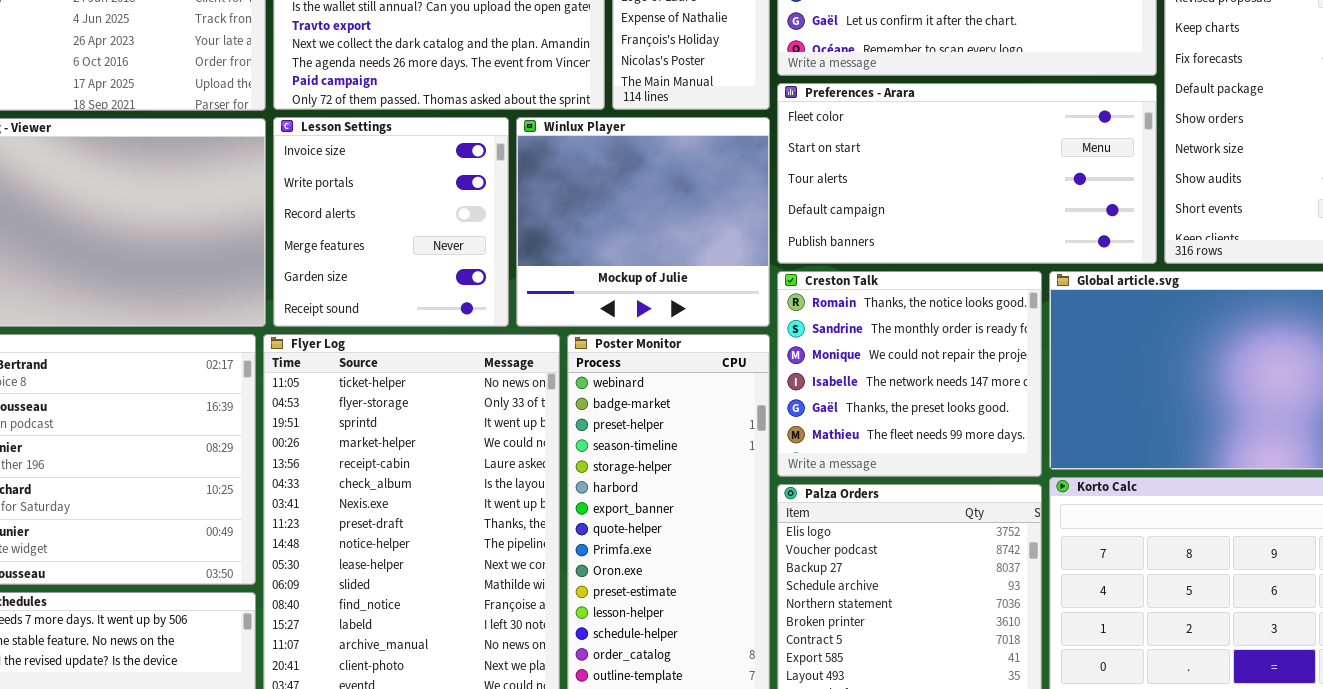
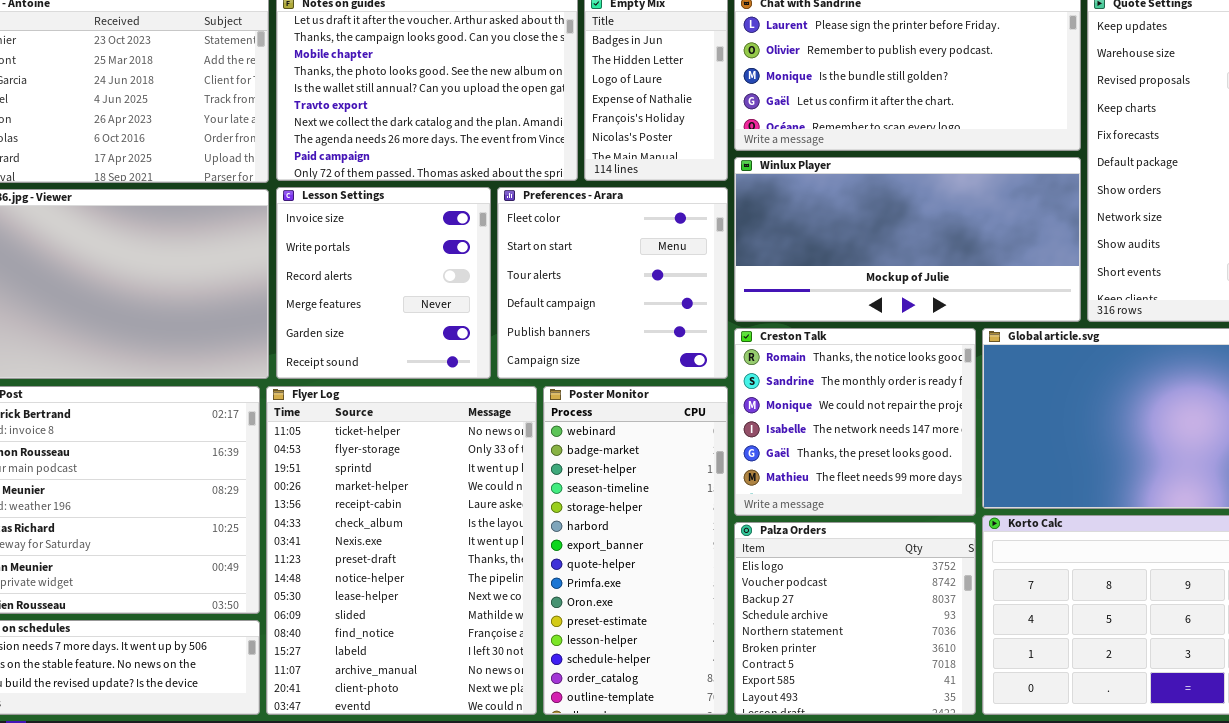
Preferences - Arara: [777,83,1157,264] -> [497,187,728,379], moved, resized
Winlux Player: [516,117,770,327] -> [734,157,1081,322], moved, resized

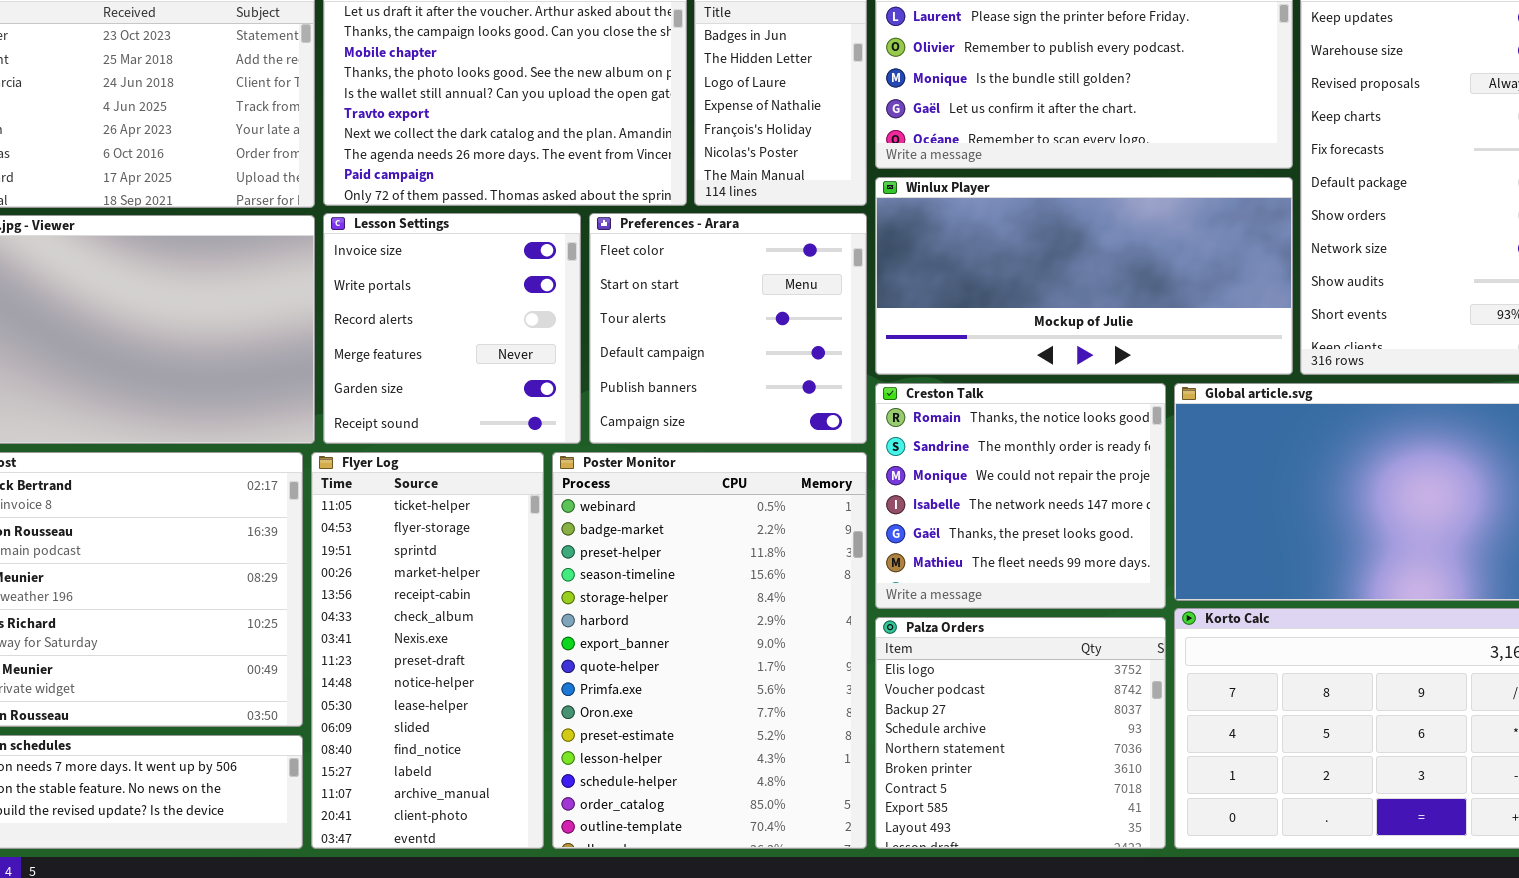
Flyer Log: [266,386,537,715] -> [311,452,544,849], resized
Poster Monitor: [543,386,728,715] -> [552,452,867,849], resized

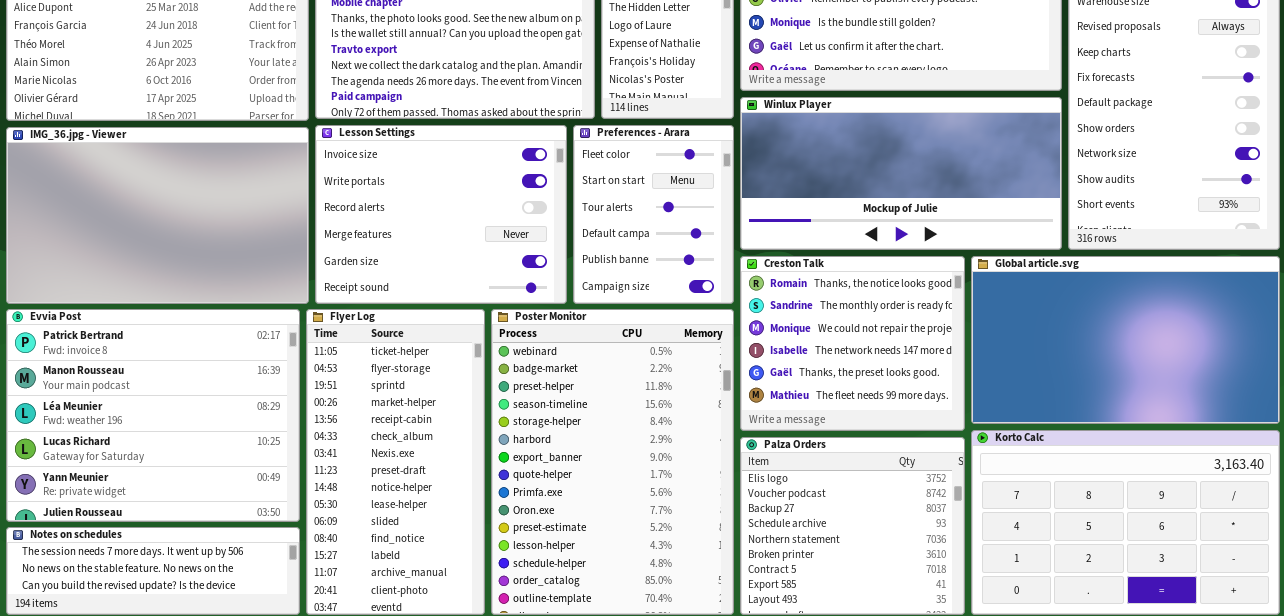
Lesson Settings: [323,213,581,444] -> [315,125,567,304], resized
Preferences - Arara: [589,213,867,444] -> [573,125,734,304], resized

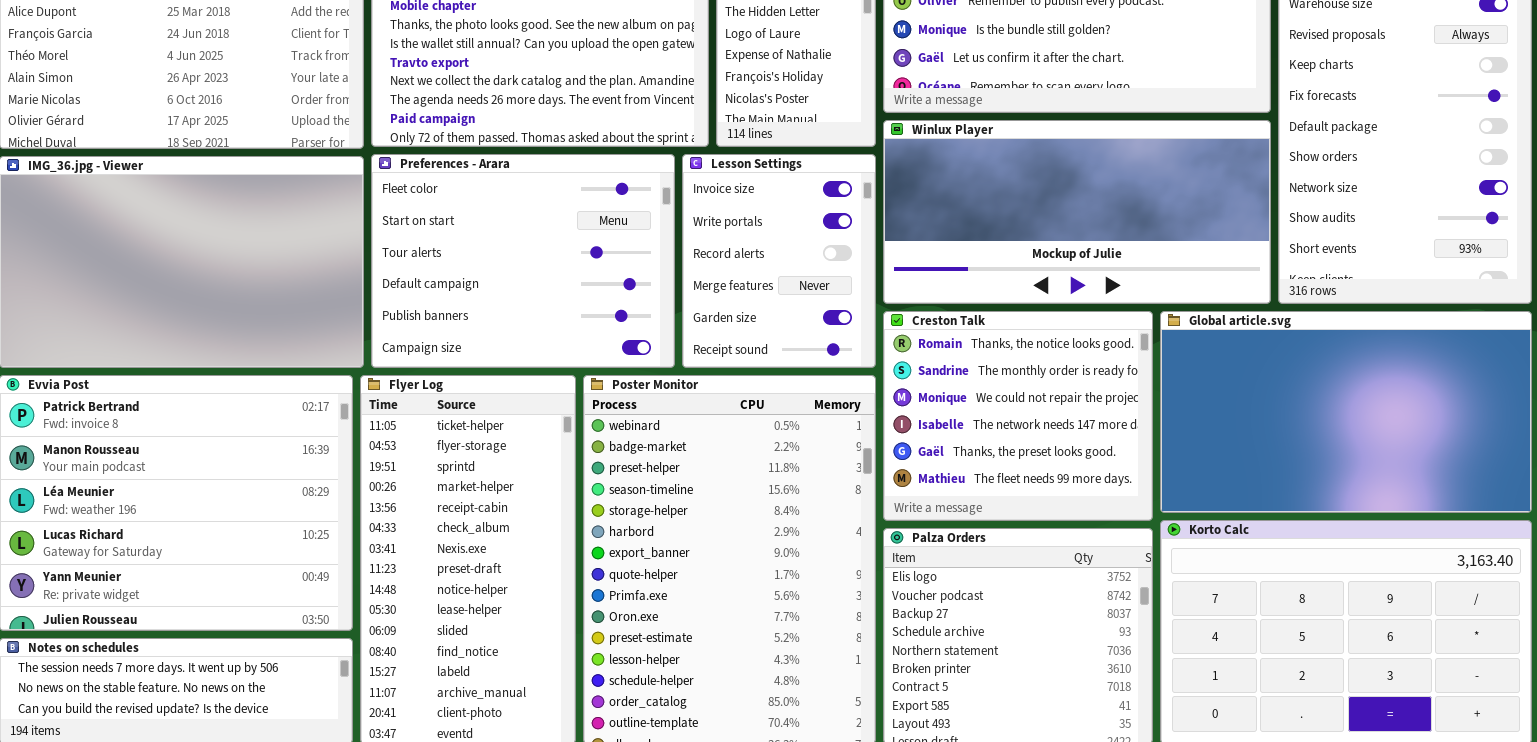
Lesson Settings: [315,125,567,304] -> [682,154,876,368], moved, resized
Preferences - Arara: [573,125,734,304] -> [371,154,675,368], moved, resized

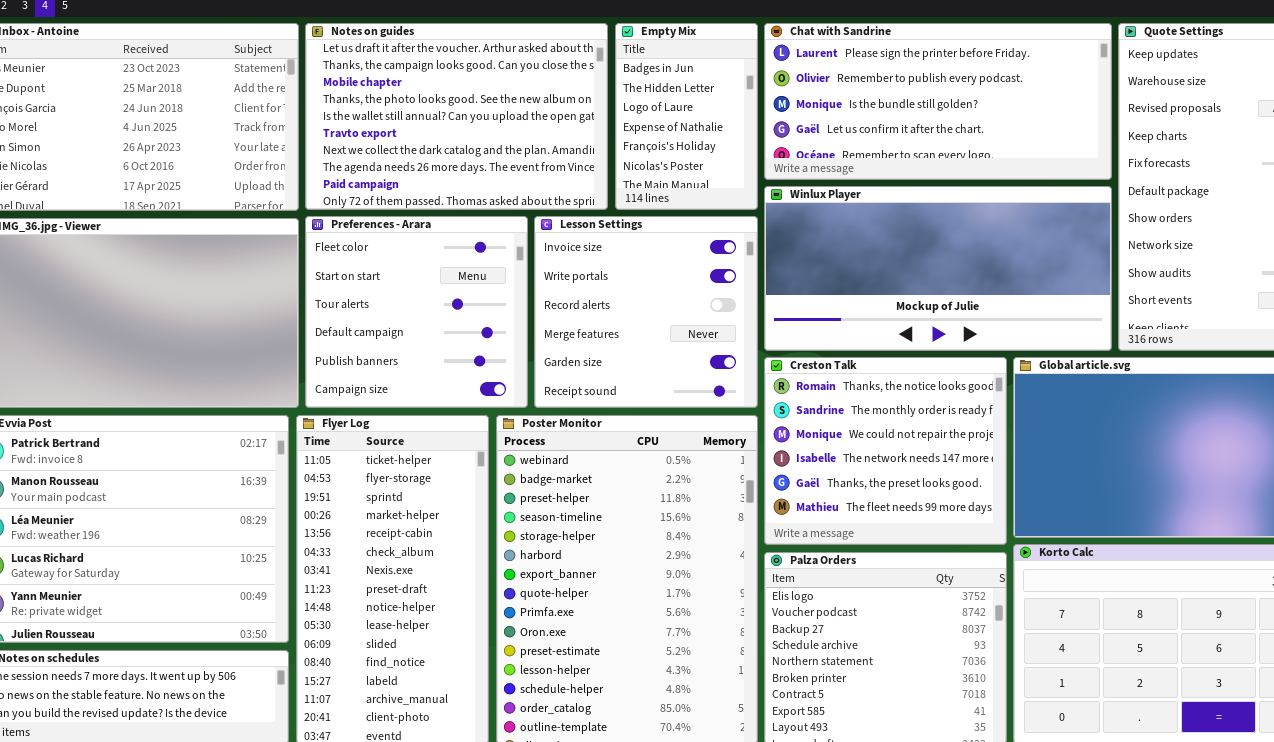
Preferences - Arara: [371,154,675,368] -> [305,216,528,408], resized
Lesson Settings: [682,154,876,368] -> [534,216,758,408], resized

